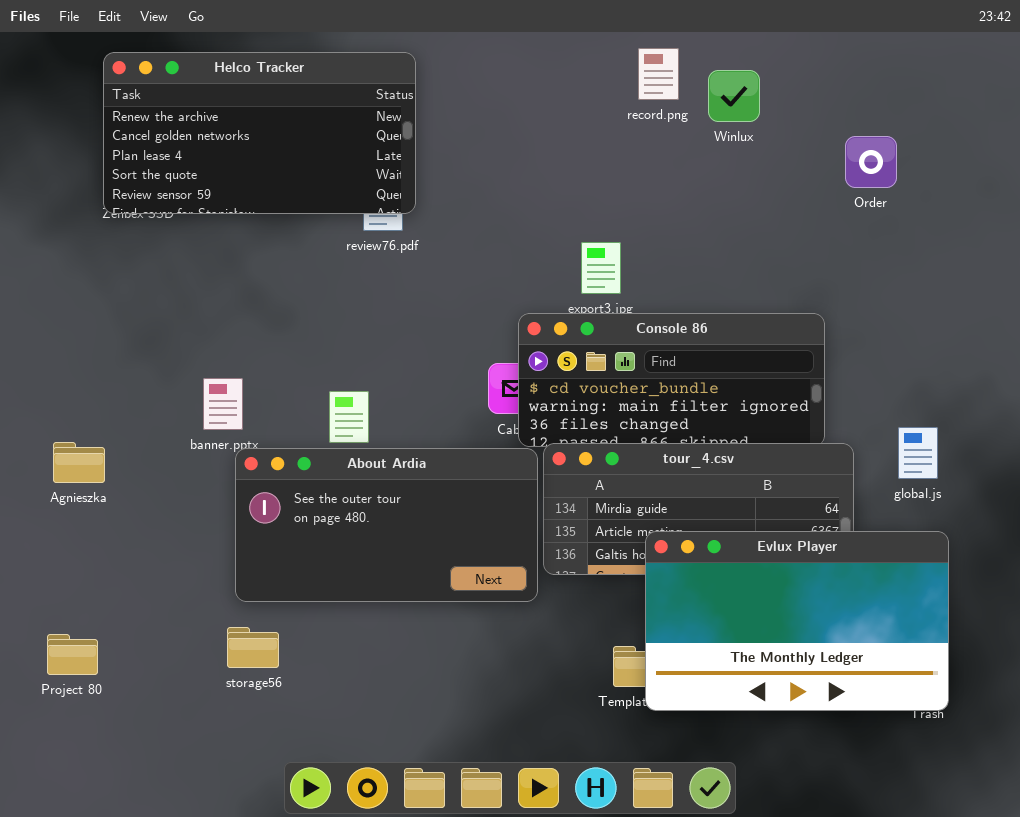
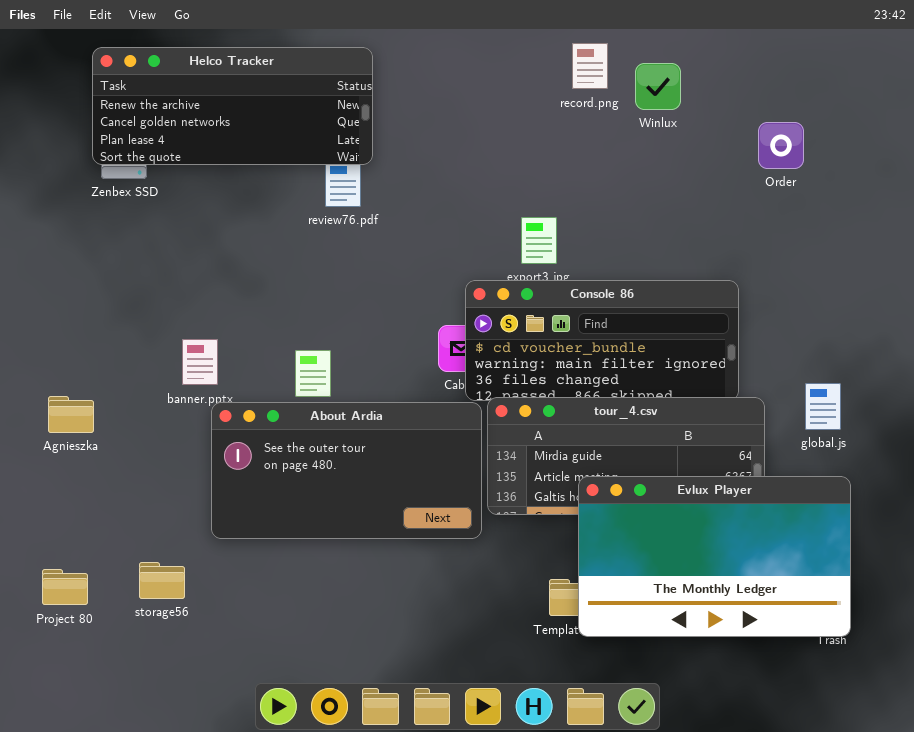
Helco Tracker: [103,52,416,214] -> [92,47,373,165], resized
storage56: [227,627,279,668] -> [139,562,185,599], moved

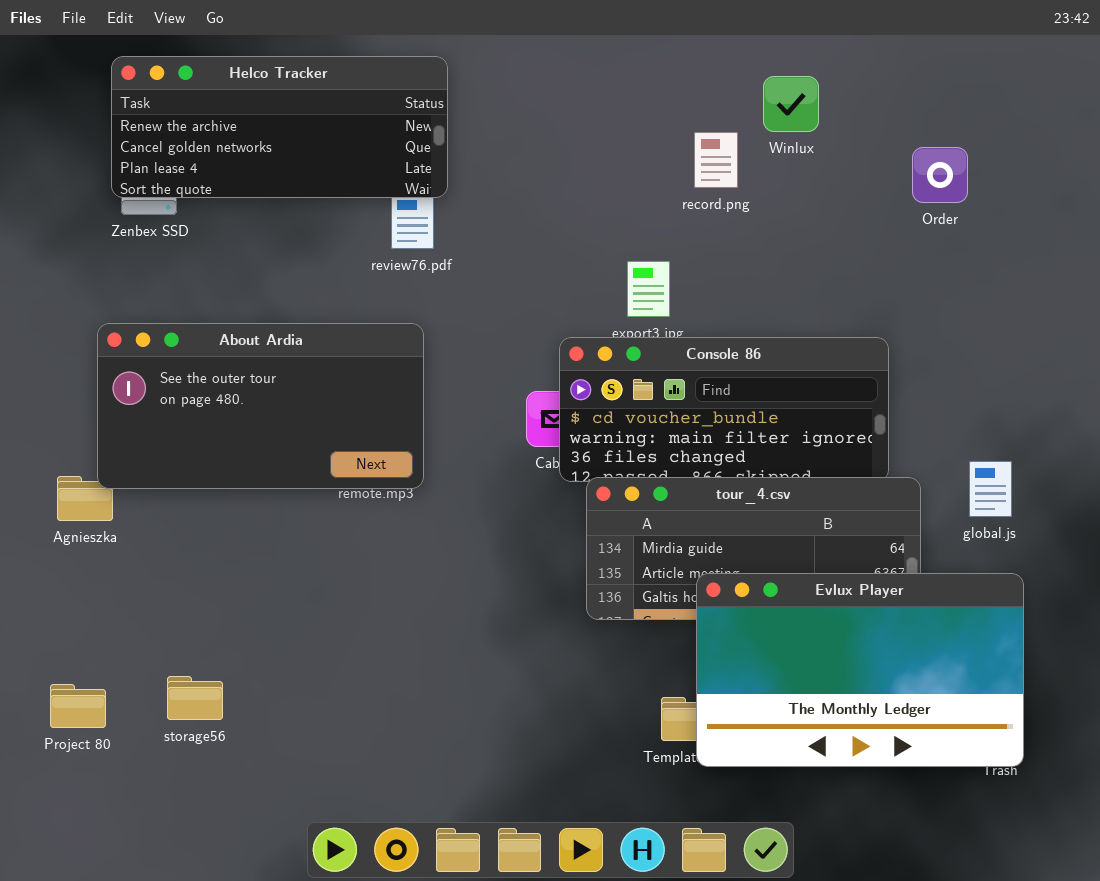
record.png: [572,43,608,89] -> [694,132,738,188], moved
About Ardia: [211,402,482,539] -> [97,323,424,489], moved

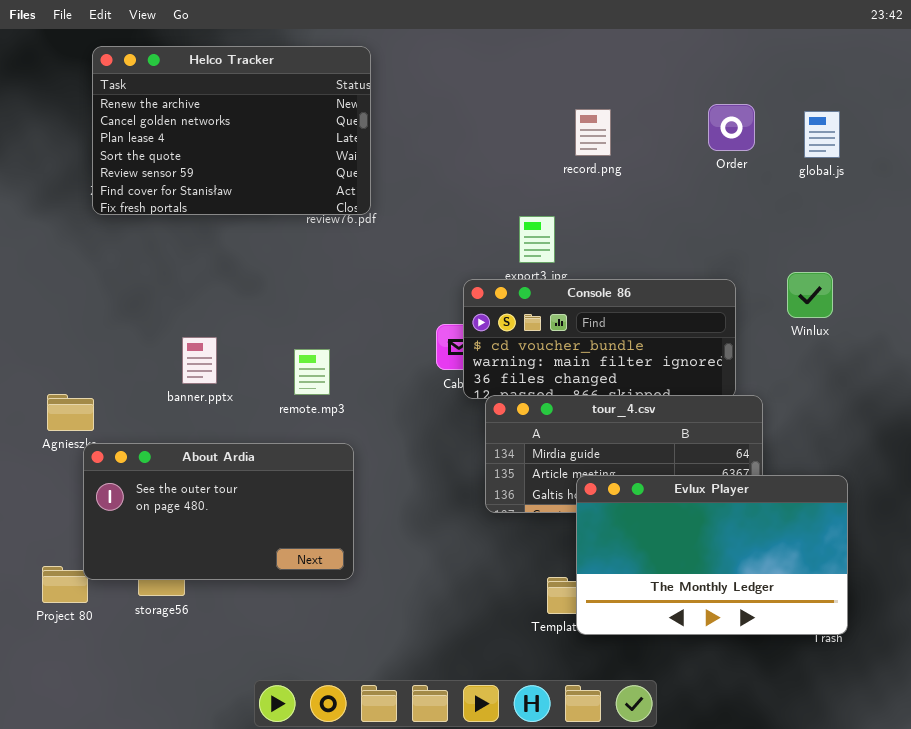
Helco Tracker: [111,56,448,198] -> [92,46,371,215], resized
Winlux: [763,76,819,132] -> [787,272,833,318], moved
Order: [912,147,968,203] -> [708,104,755,151], moved
About Ardia: [97,323,424,489] -> [83,443,354,580], moved
global.js: [969,461,1012,517] -> [804,111,840,158], moved

